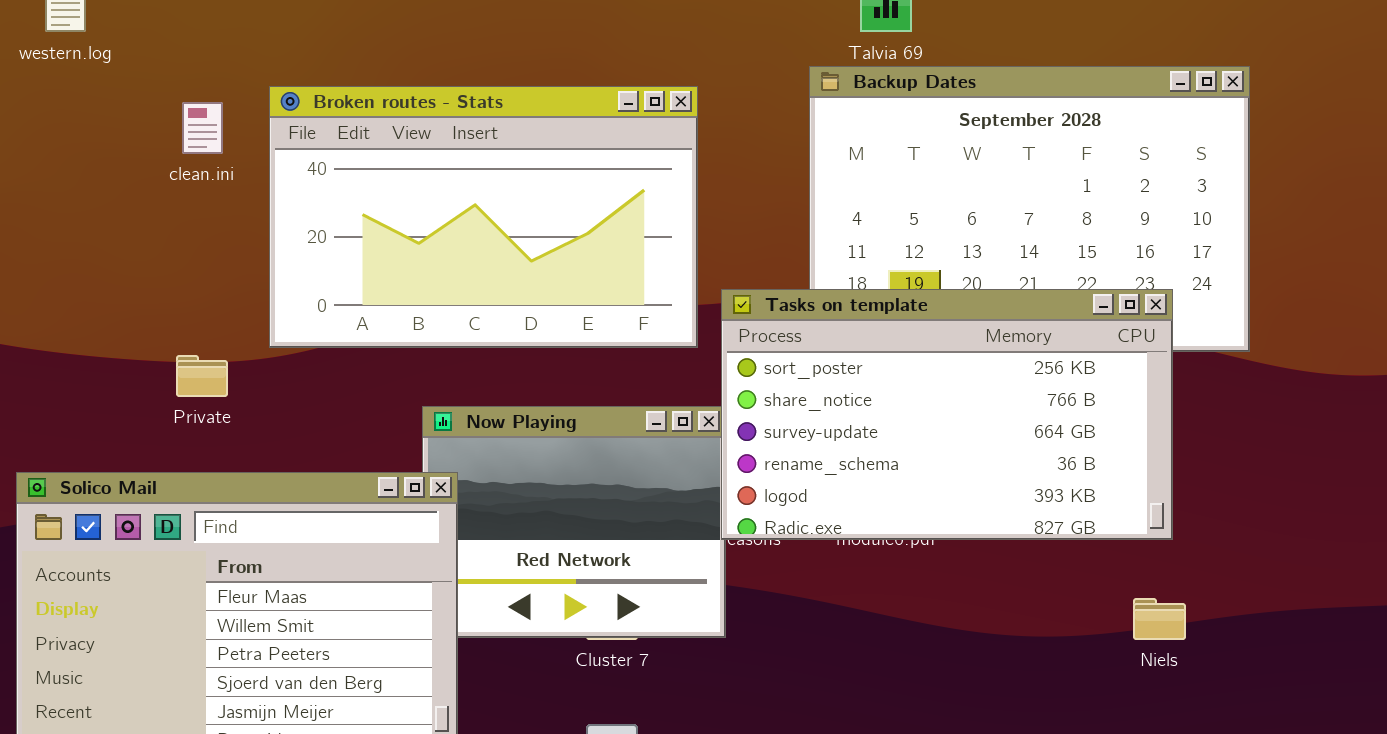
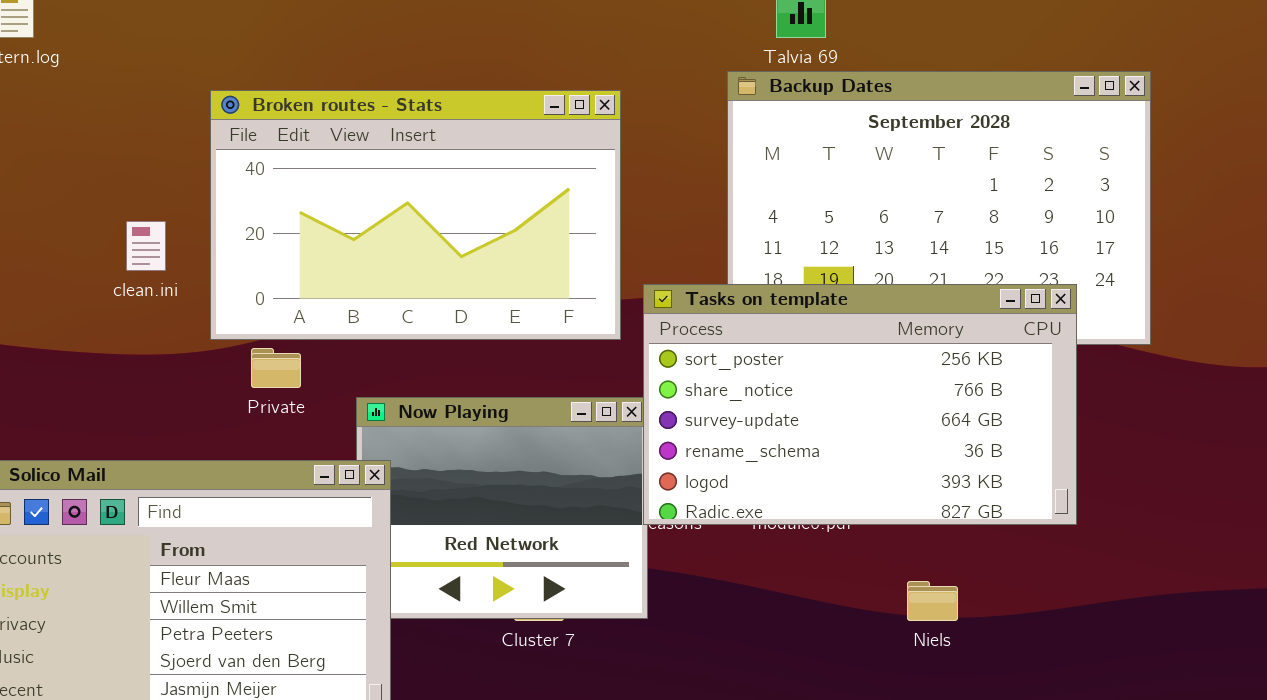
clean.ini: [182,102,223,154] -> [126,221,166,271], moved
Private: [176,355,228,397] -> [251,348,301,388], moved
Niels: [1133,598,1186,640] -> [907,581,958,621], moved

